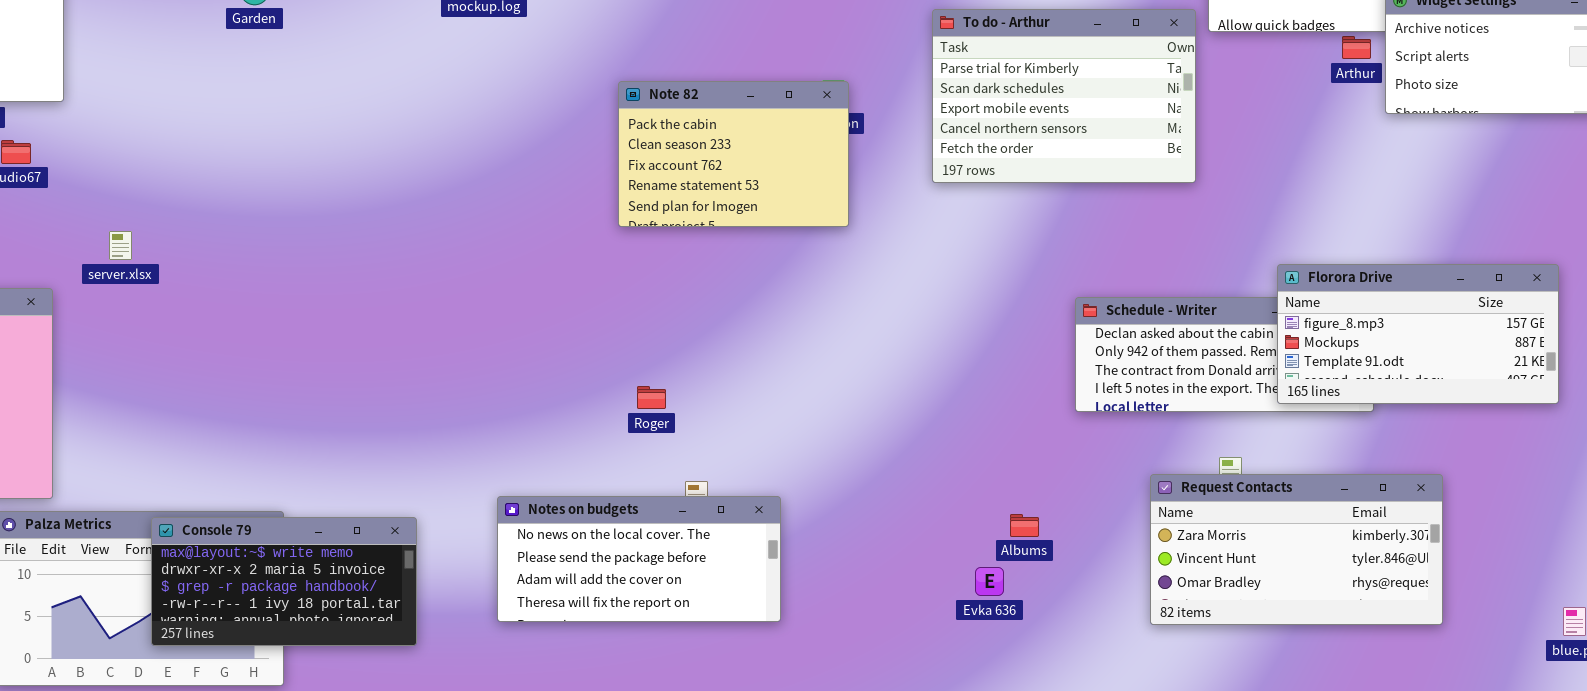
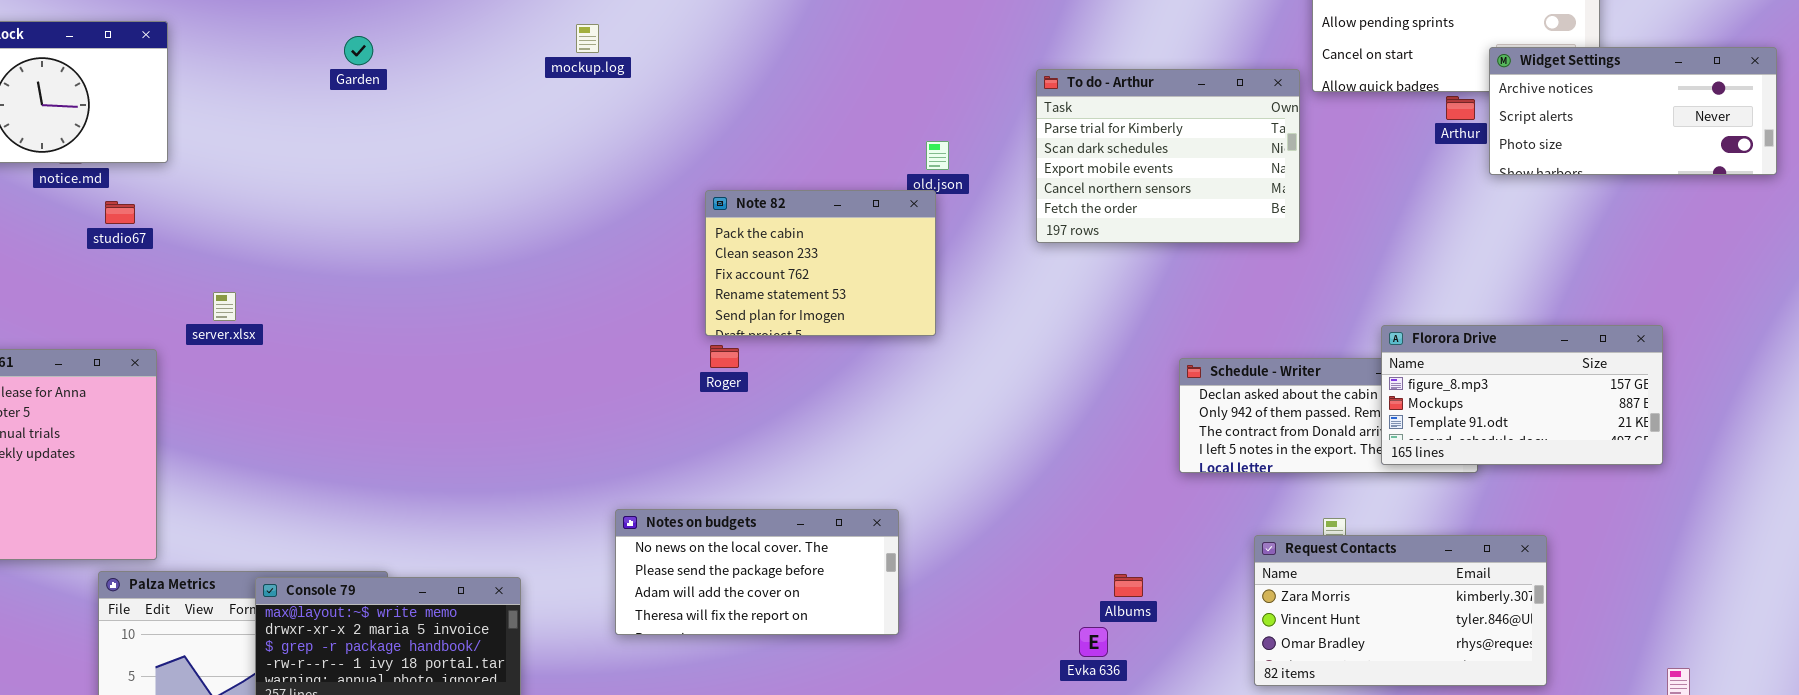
Note 82: [618,81,849,227] -> [705,190,936,336], moved
Roger: [637,386,666,409] -> [710,345,739,368], moved
Notes on budgets: [497,496,781,622] -> [615,509,899,635], moved

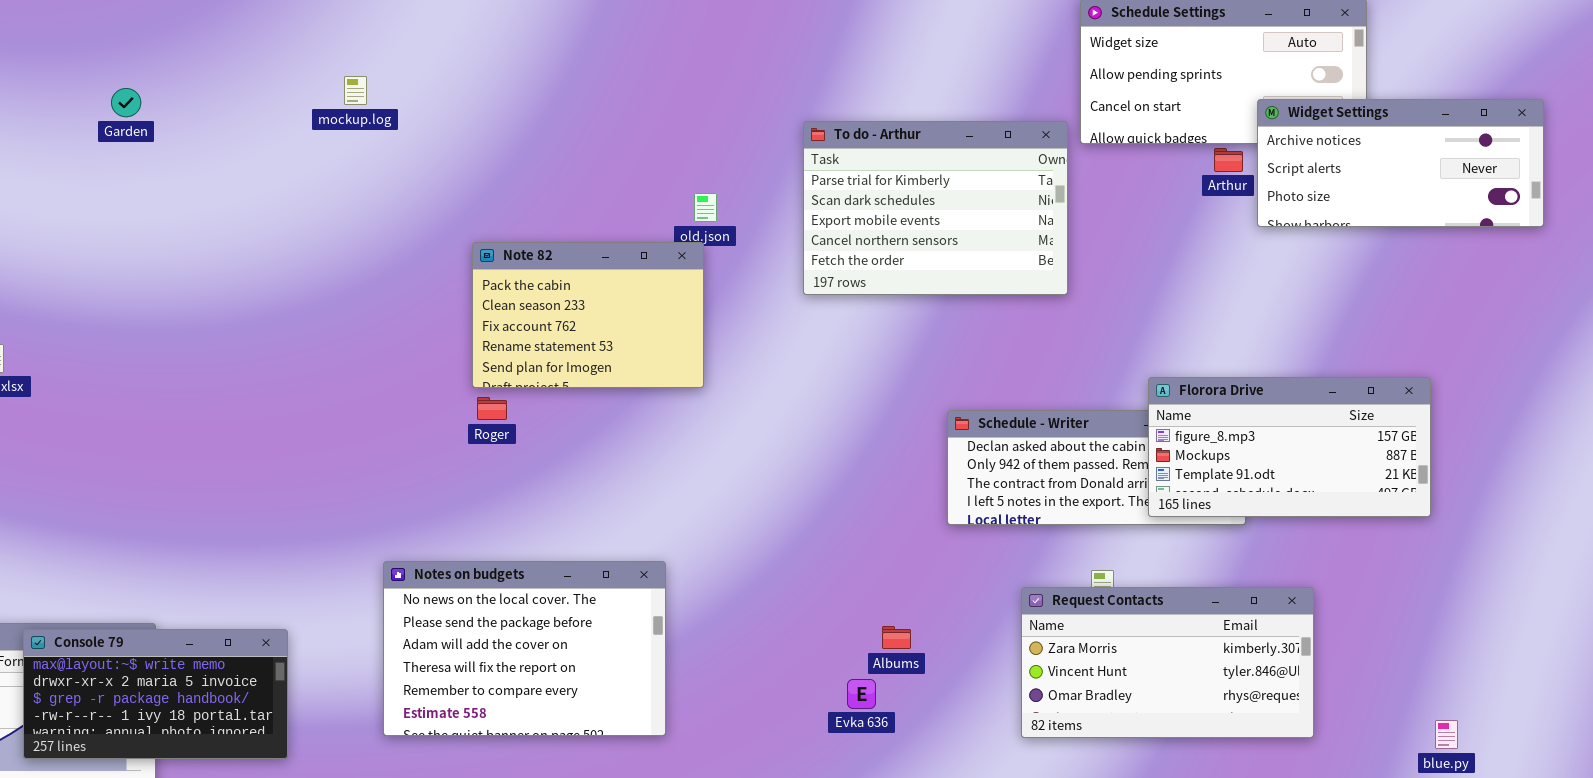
Notes on budgets: [615,509,899,635] -> [383,561,666,736], resized

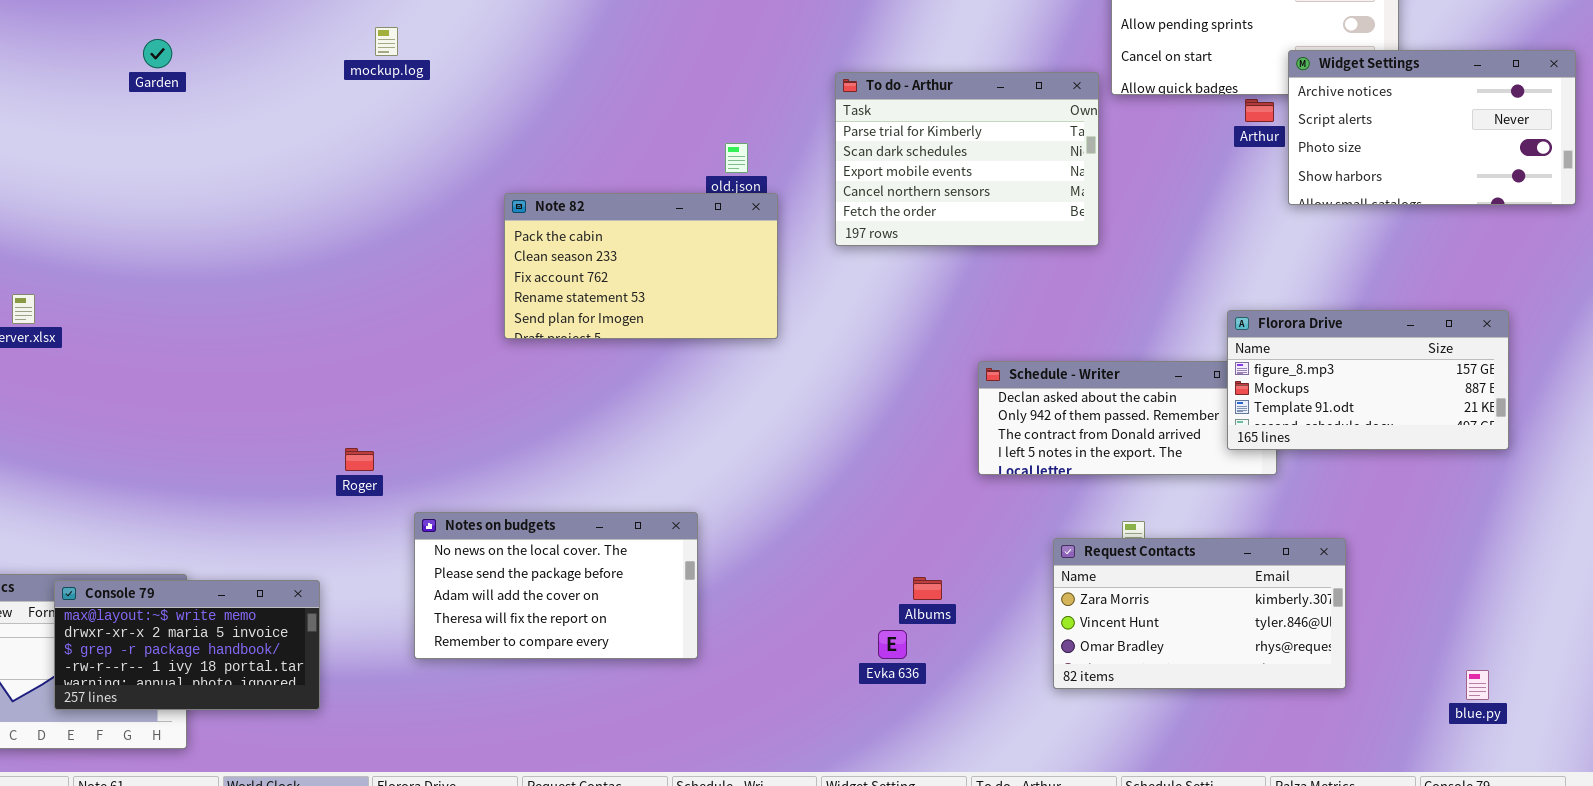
Widget Settings: [1257,99,1544,227] -> [1288,50,1576,205], resized
Note 82: [472,242,704,388] -> [504,193,778,339], resized
Florora Drive: [1148,377,1431,517] -> [1227,310,1509,450], moved
Roger: [477,397,507,420] -> [345,448,374,471], moved
Notes on budgets: [383,561,666,736] -> [414,512,698,659], resized

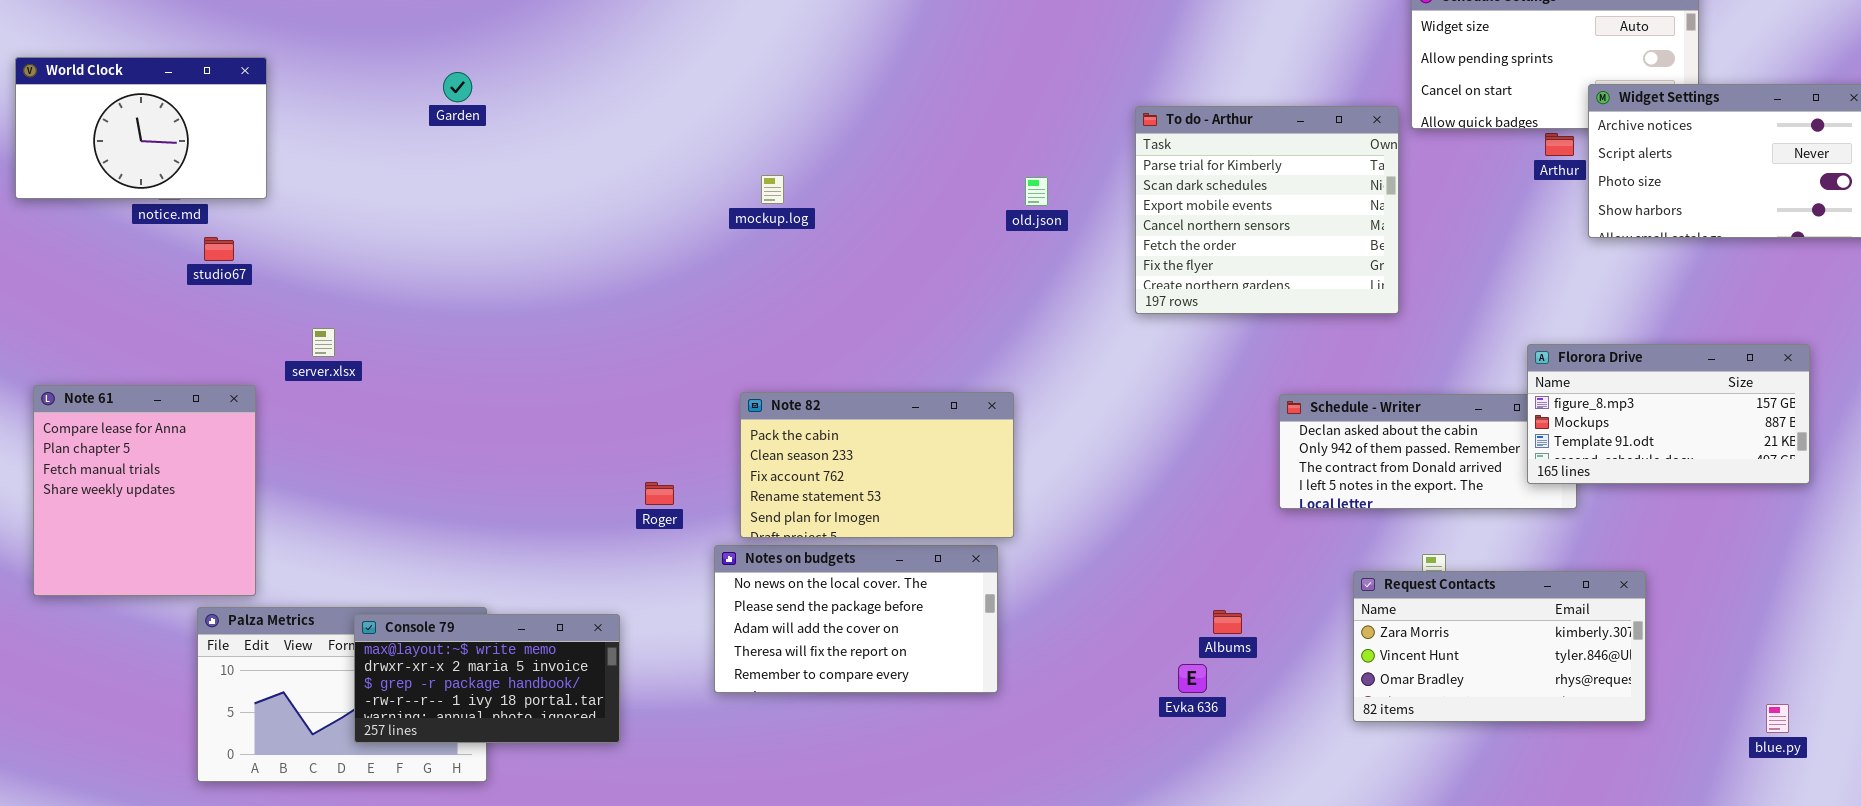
mockup.log: [375,27,398,56] -> [761,175,784,204], moved
To do - Arthur: [835,72,1099,246] -> [1135,106,1399,314], resized
Note 82: [504,193,778,339] -> [740,392,1014,538], moved

